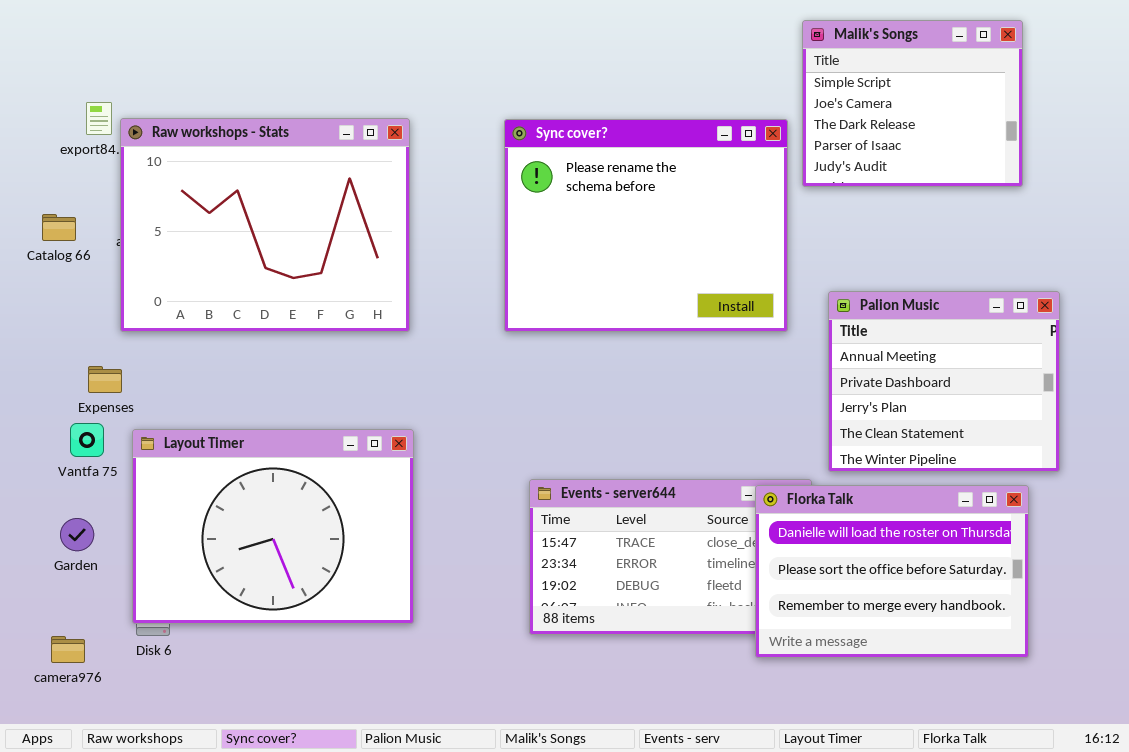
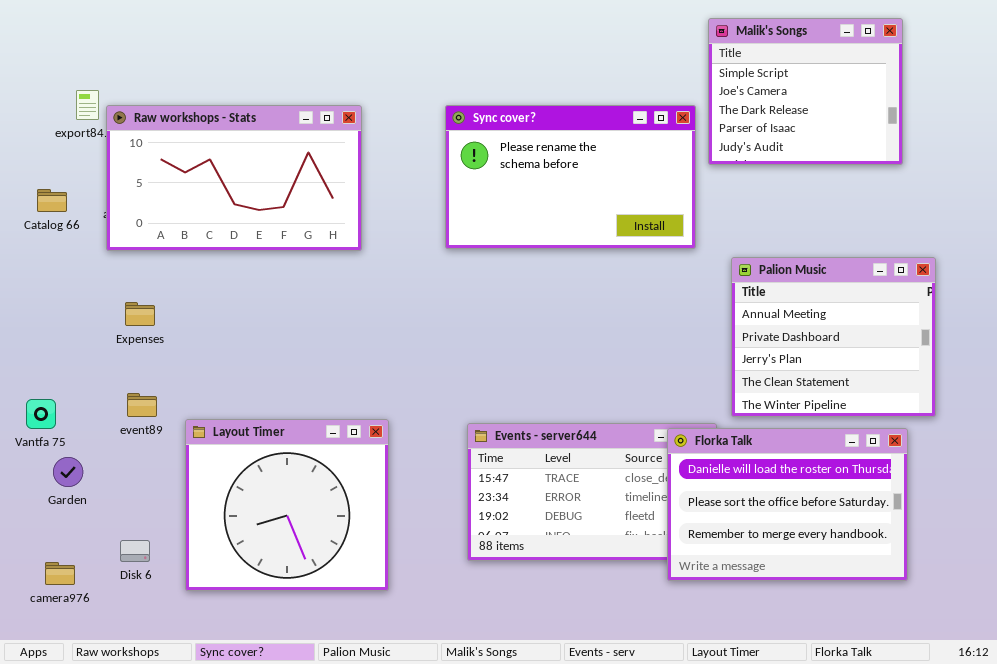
Raw workshops - Stats: [120,118,410,332] -> [106,105,362,251], resized
Sync cover?: [504,119,788,332] -> [445,105,696,249], resized
Expenses: [88,366,122,393] -> [125,302,155,326], moved
Vantfa 75: [70,423,104,457] -> [26,399,56,429], moved
Layout Timer: [132,429,414,624] -> [185,419,389,591], moved, resized

